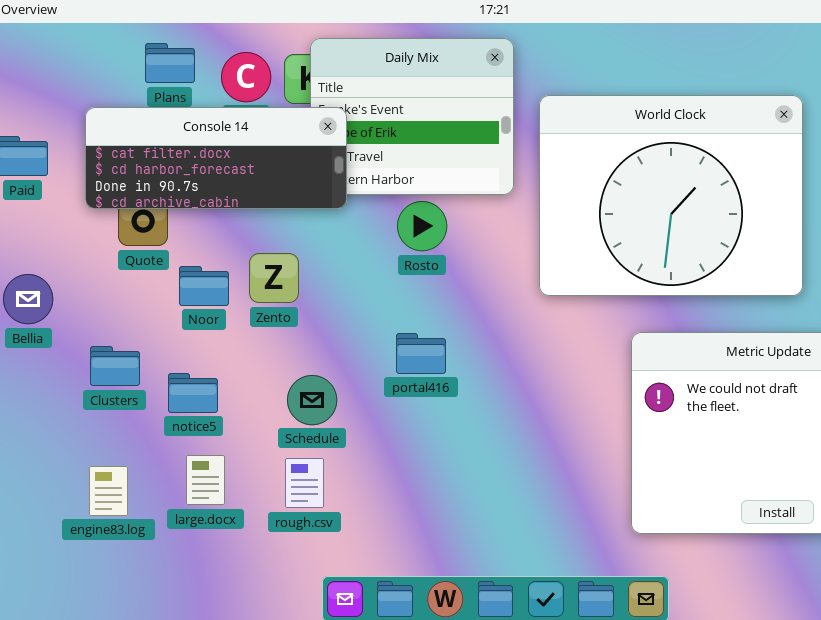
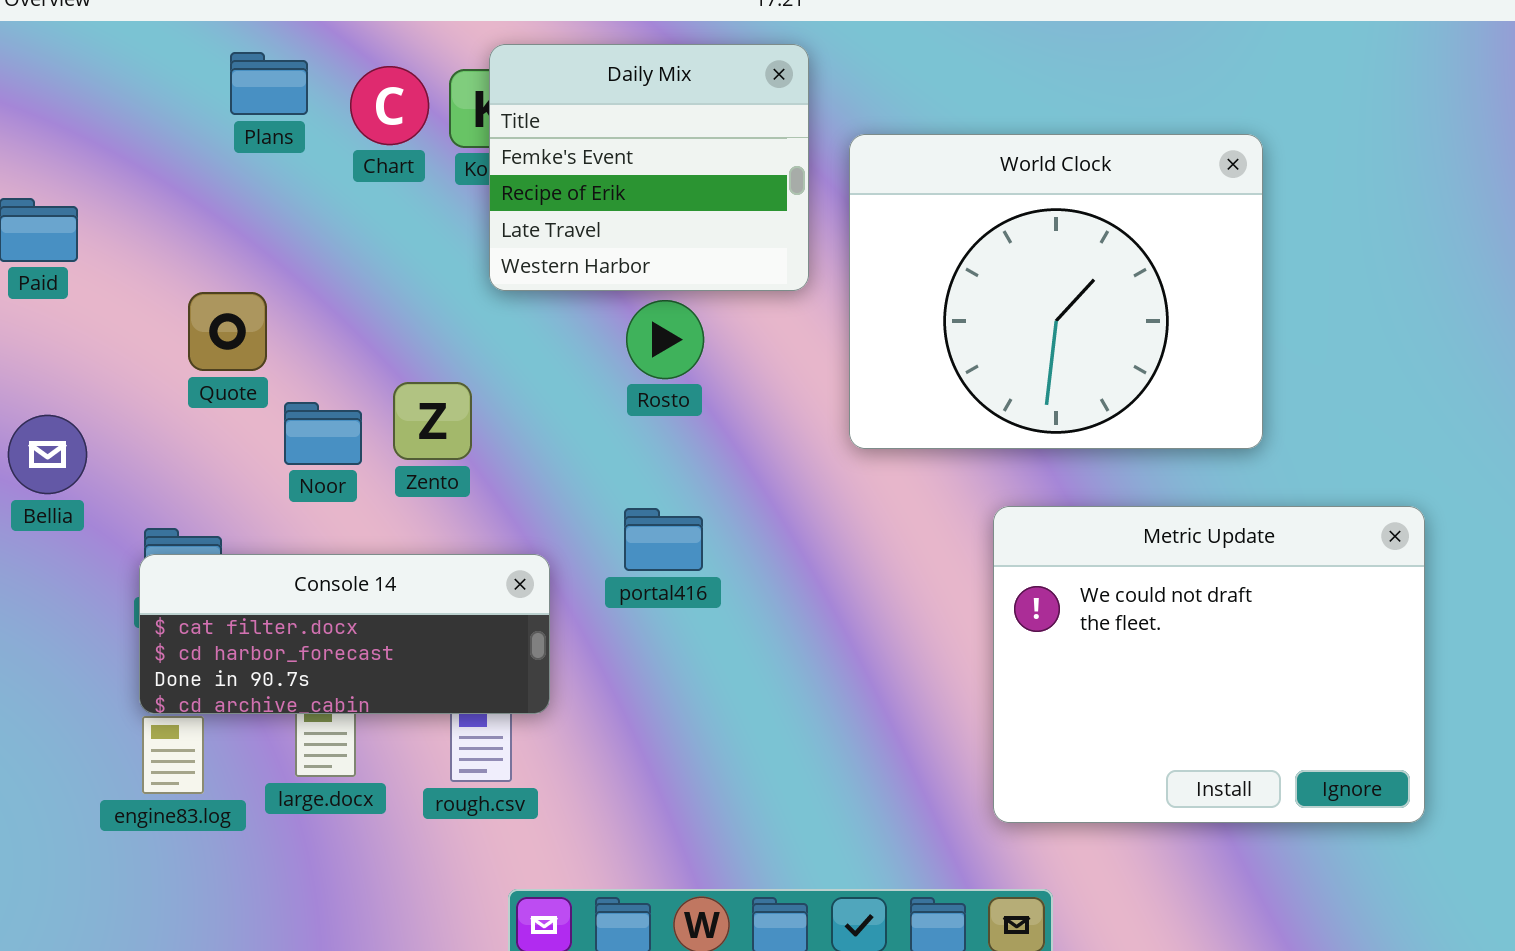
Console 14: [85,107,347,209] -> [139,554,550,714], moved

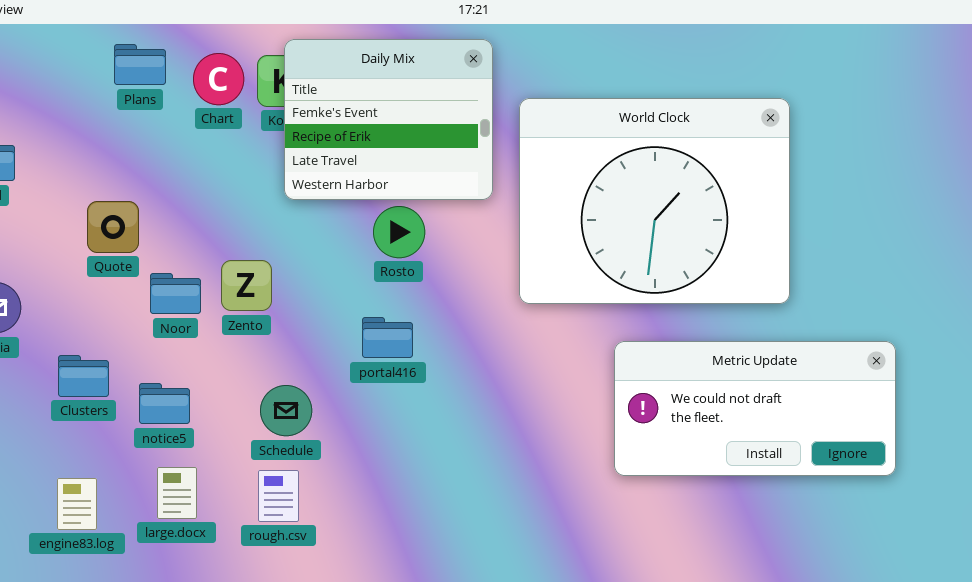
Metric Update: [993,506,1425,823] -> [614,341,896,476], resized
portal416: [624,508,703,571] -> [362,317,413,358], moved
Console 14: [139,554,550,714] -> none, closed

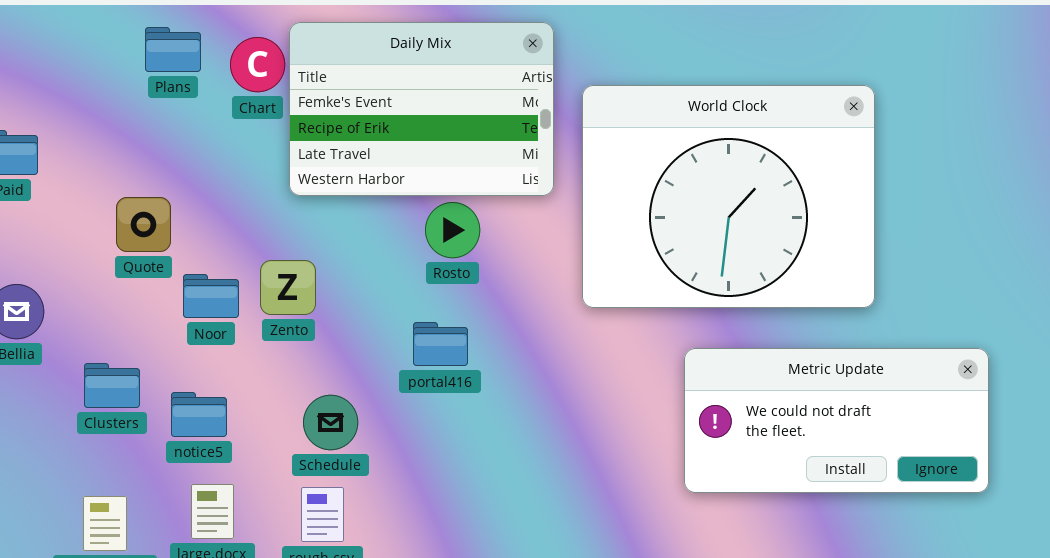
Daily Mix: [284,39,493,200] -> [289,22,554,196], resized

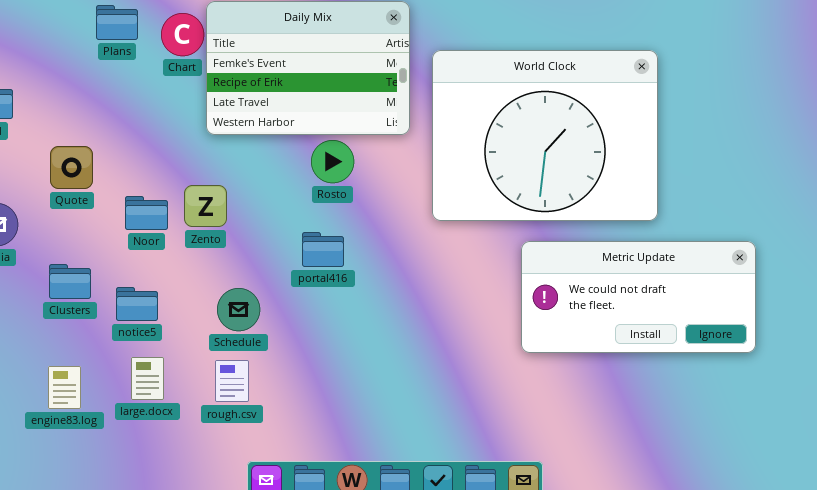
Quote: [116,197,171,252] -> [50,146,93,189], moved
Metric Update: [684,348,989,493] -> [521,241,756,353], moved

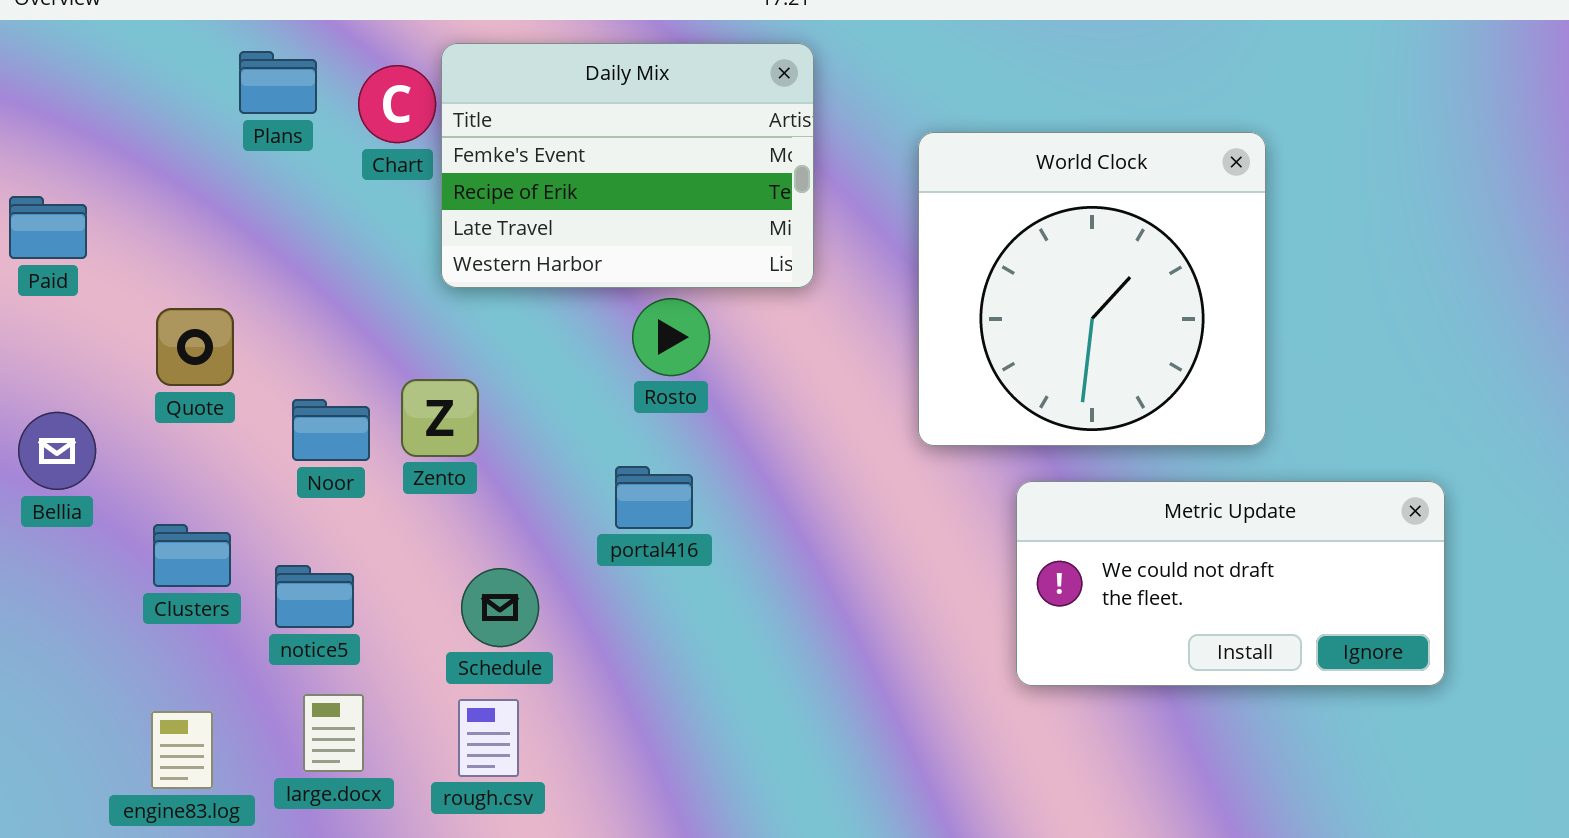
World Clock: [432,50,658,221] -> [918,132,1266,446], resized

